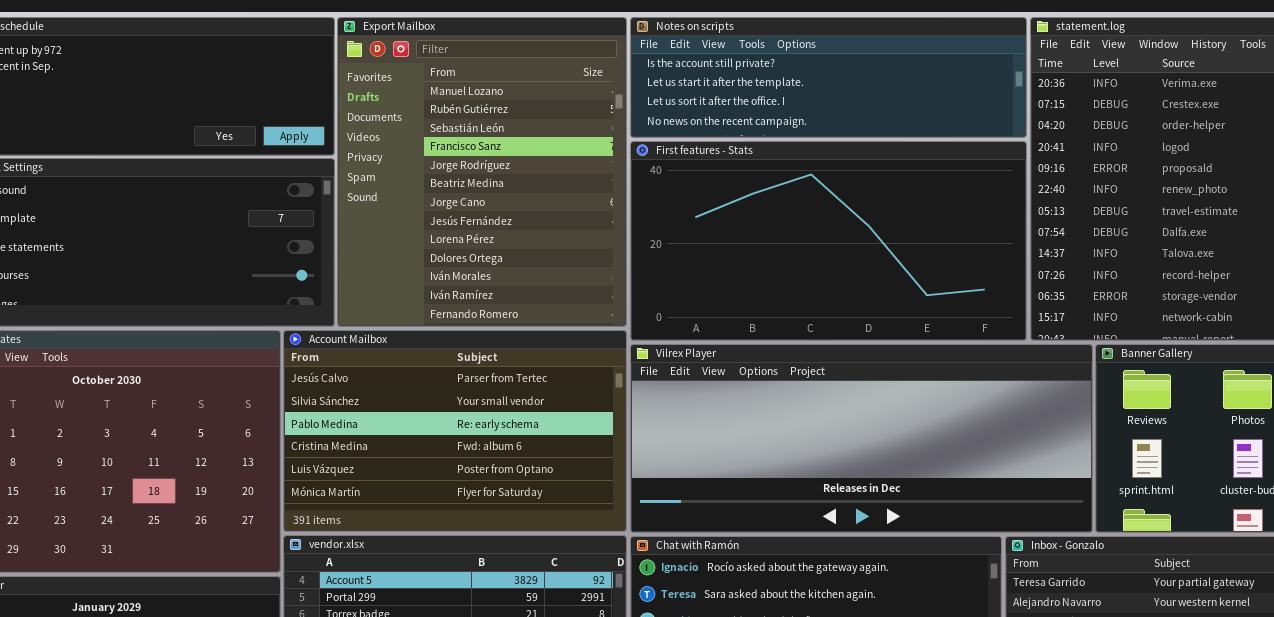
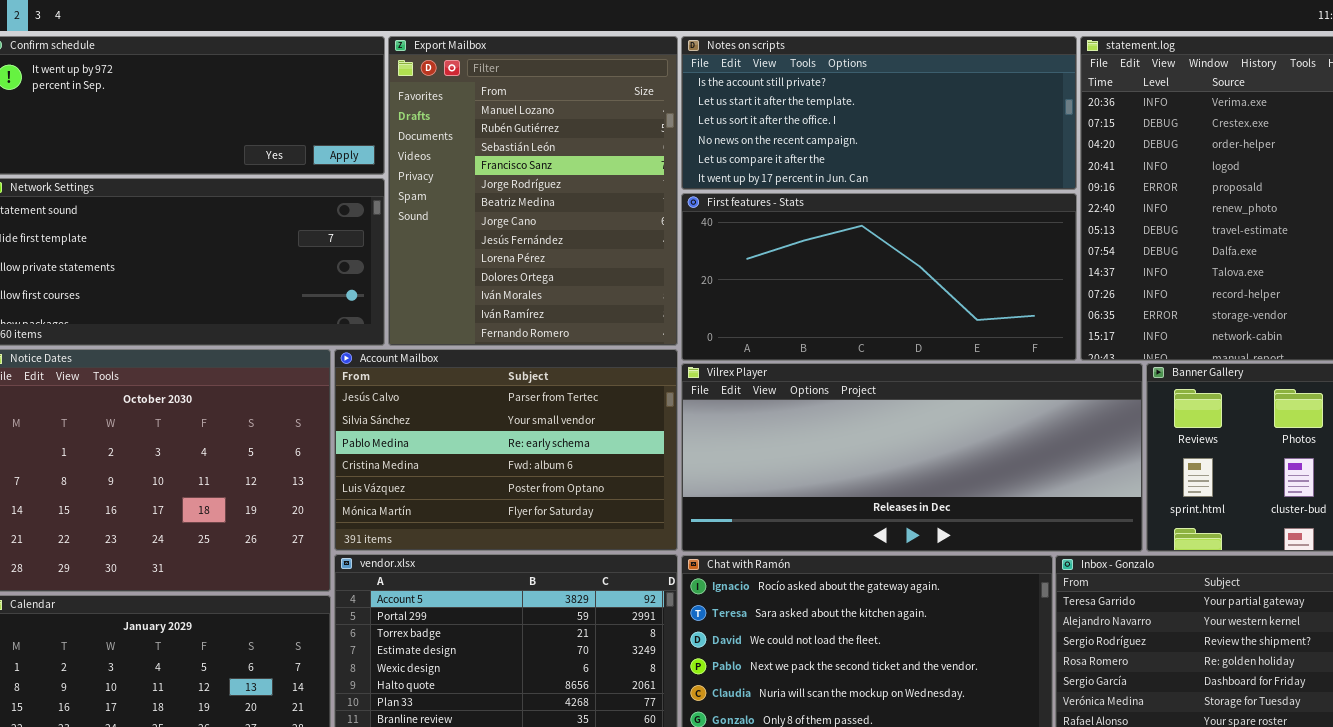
Notes on scripts: [630,17,1027,138] -> [681,36,1077,190], resized
First features - Stats: [630,141,1027,341] -> [681,193,1077,361], resized

